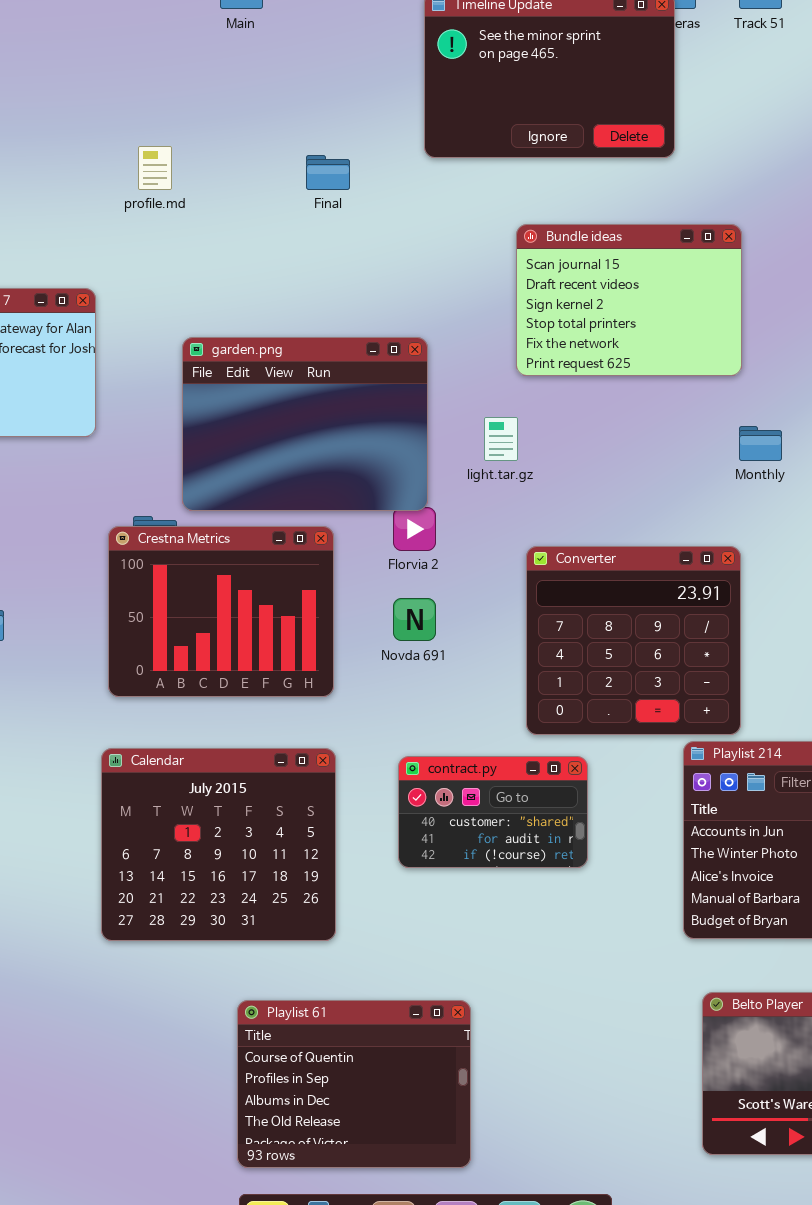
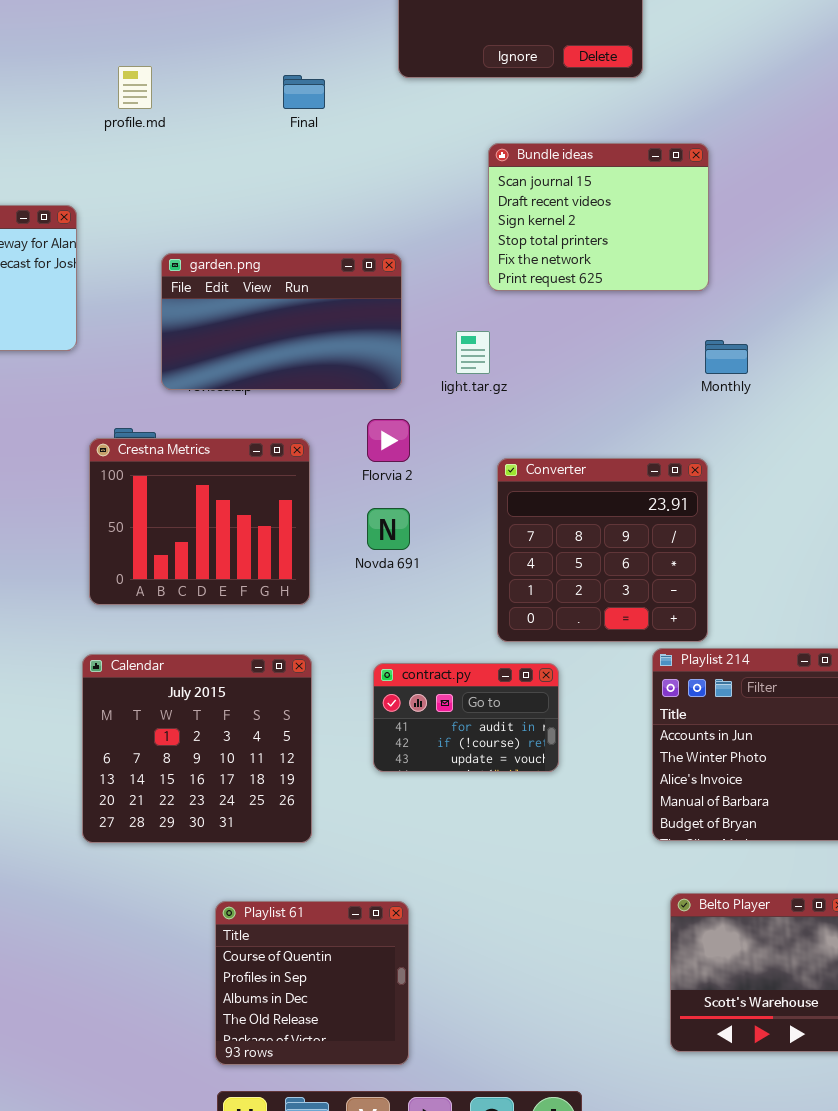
garden.png: [182,337,428,511] -> [161,253,402,390], resized
contract.py: [398,756,588,868] -> [373,663,559,772], scrolled down 1 row
Playlist 61: [237,1000,471,1168] -> [215,901,409,1065], resized

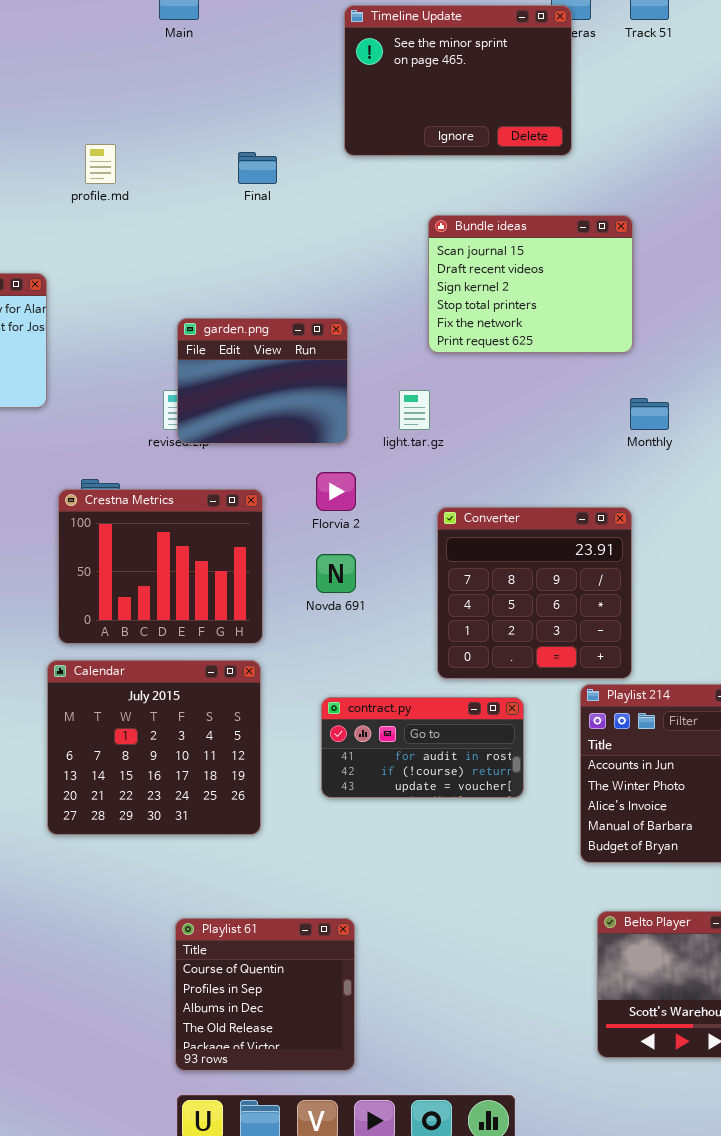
garden.png: [161,253,402,390] -> [177,318,348,444], resized
Calendar: [82,654,312,843] -> [47,660,261,835], moved
contract.py: [373,663,559,772] -> [321,697,524,798], resized

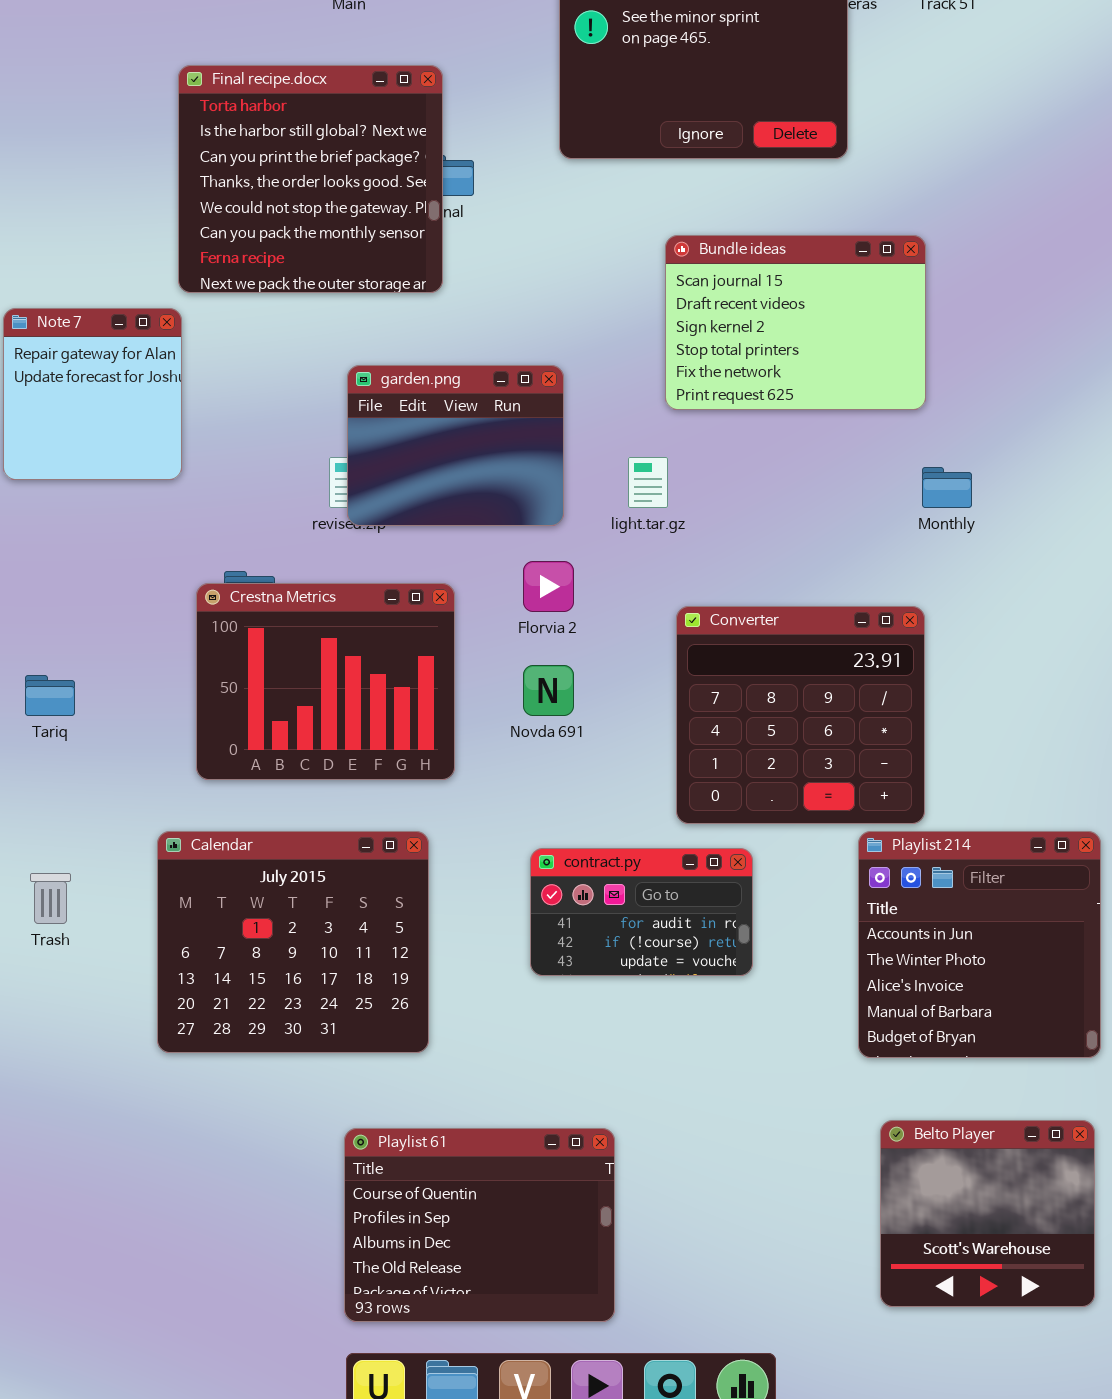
Final recipe.docx: none -> [178,65,443,293], opened
Calendar: [47,660,261,835] -> [157,831,429,1053], moved
contract.py: [321,697,524,798] -> [530,848,753,976], resized
Playlist 61: [175,918,355,1071] -> [344,1128,615,1322], resized

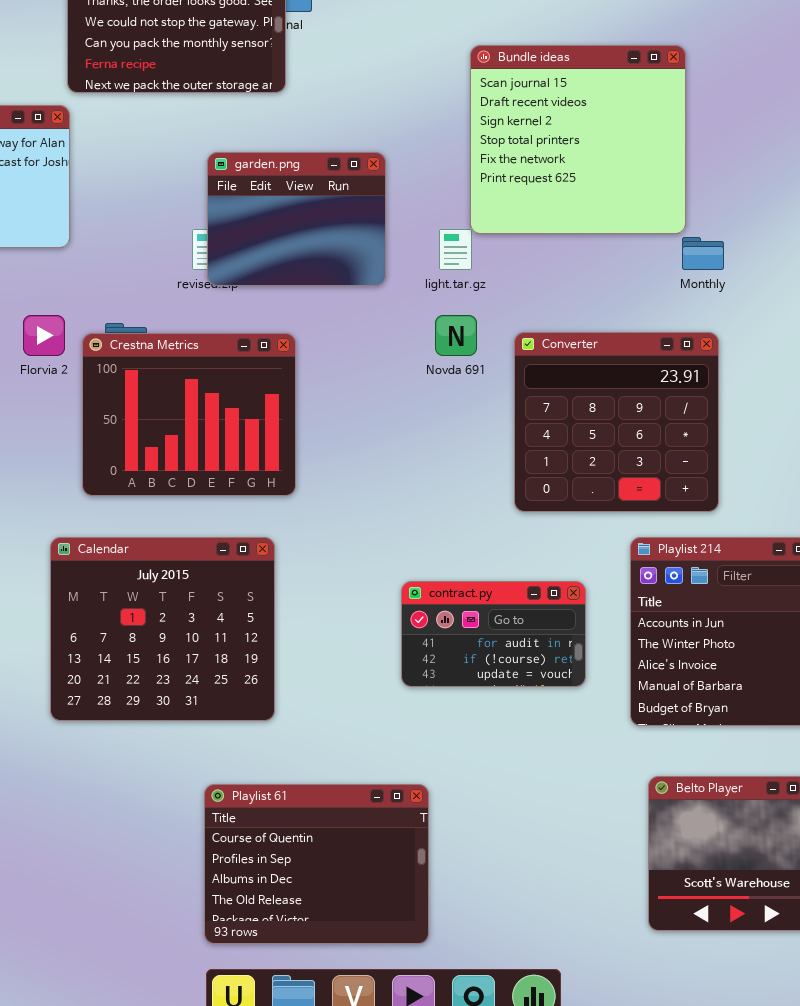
Bundle ideas: [665,235,926,410] -> [470,45,686,234], resized
Florvia 2: [523,561,574,612] -> [23,315,65,356], moved
Converter: [676,606,925,824] -> [514,332,719,512], moved
Novda 691: [523,665,574,716] -> [435,315,477,356], moved
contract.py: [530,848,753,976] -> [401,581,586,687], moved

